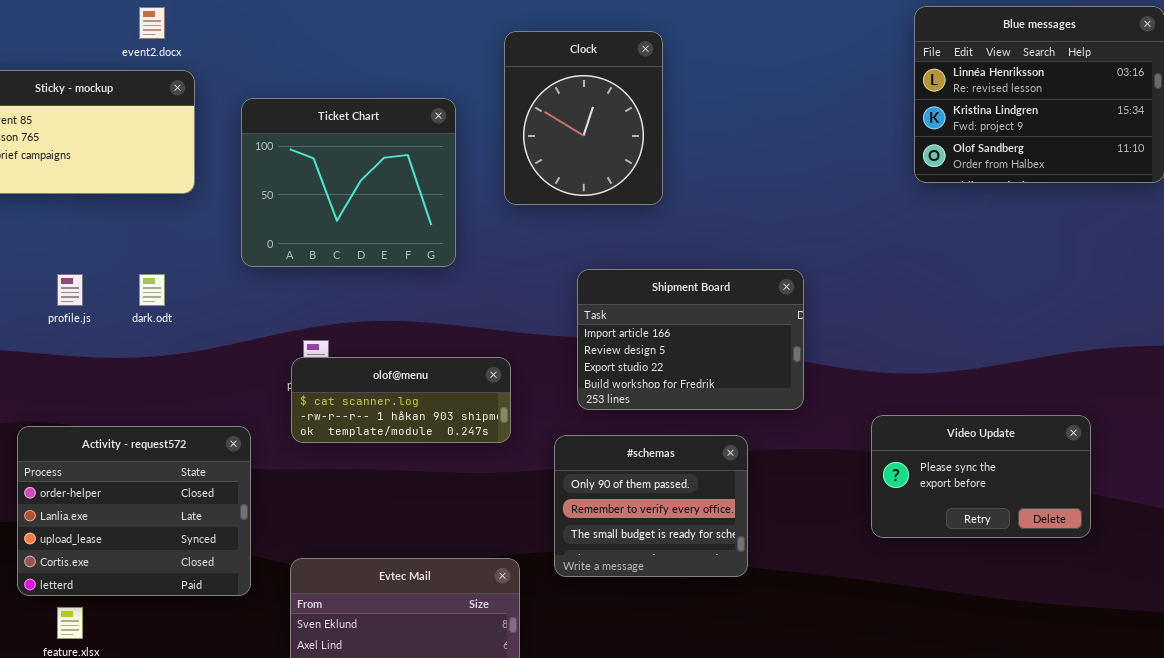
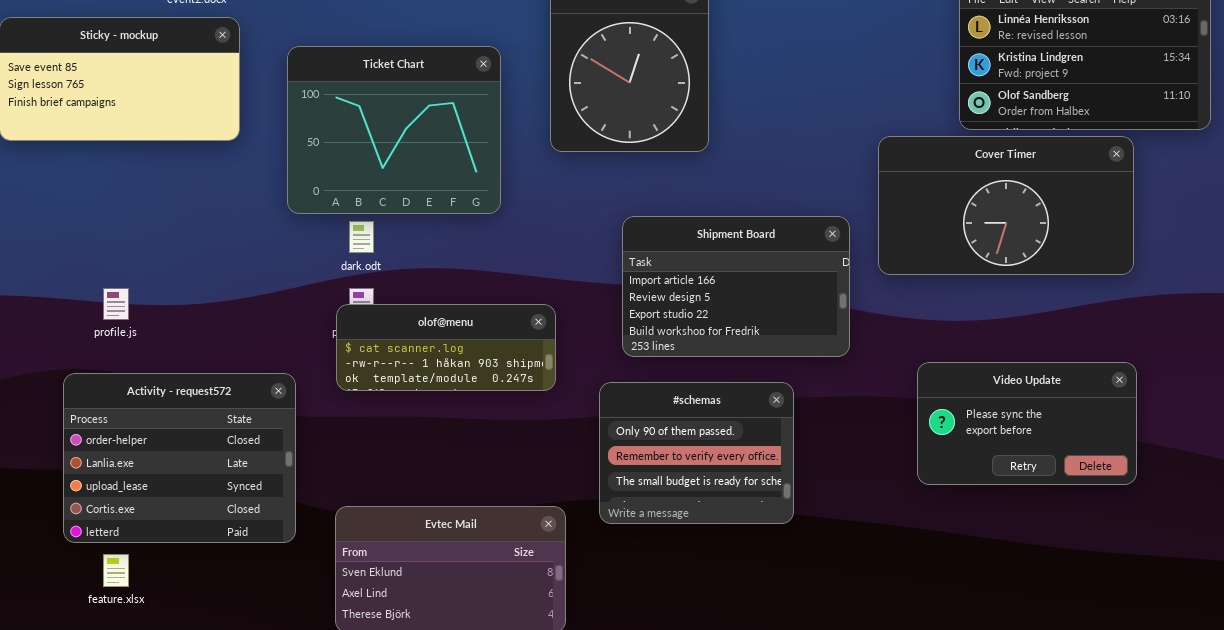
Cover Timer: none -> [878,136,1134,275], opened
profile.js: [57,274,83,306] -> [103,288,129,320], moved
dark.odt: [139,274,165,306] -> [349,221,374,253], moved

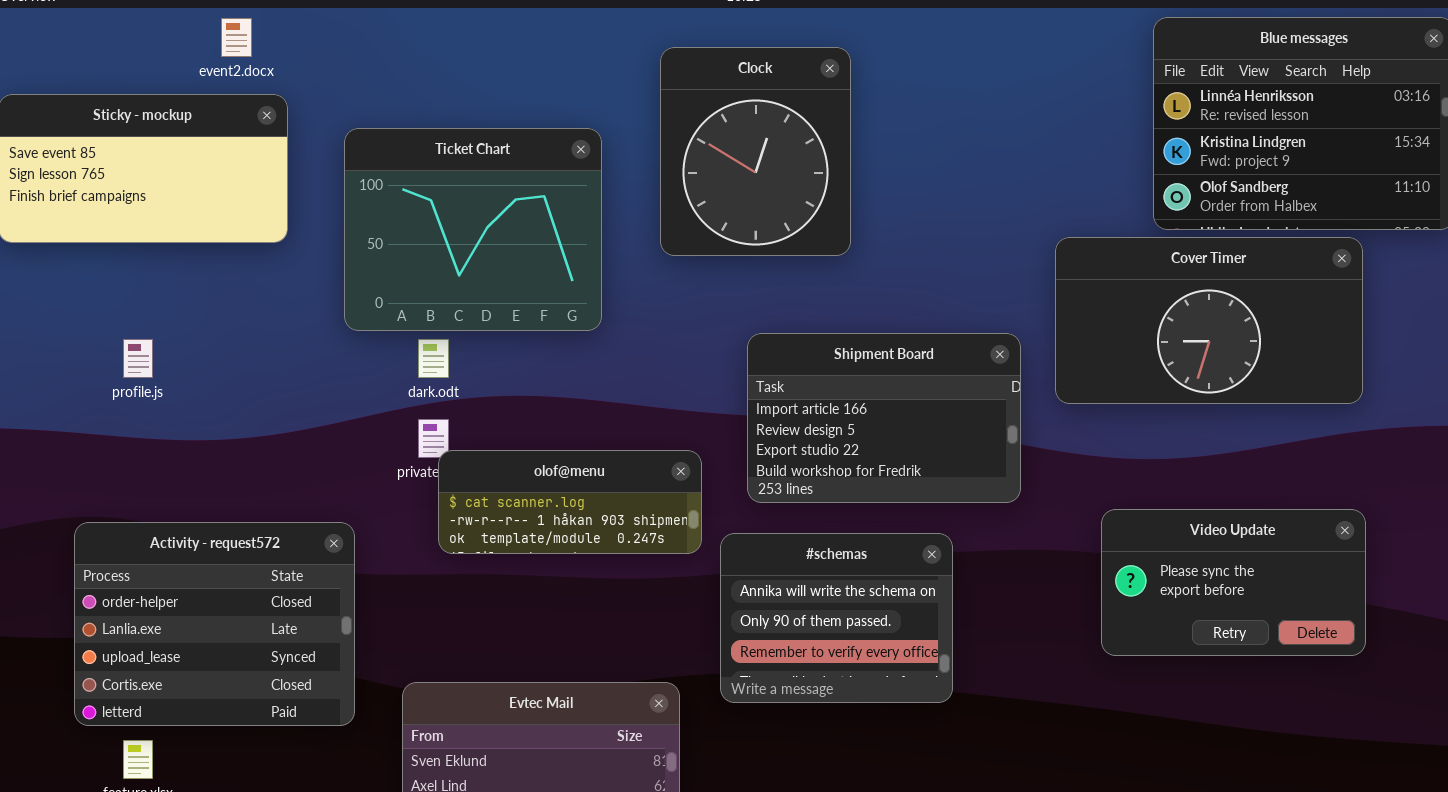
profile.js: [103,288,129,320] -> [123,339,153,378], moved
olof@menu: [336,304,556,391] -> [438,450,702,554], moved
#schemas: [599,382,794,524] -> [720,533,953,703], scrolled up 1 row

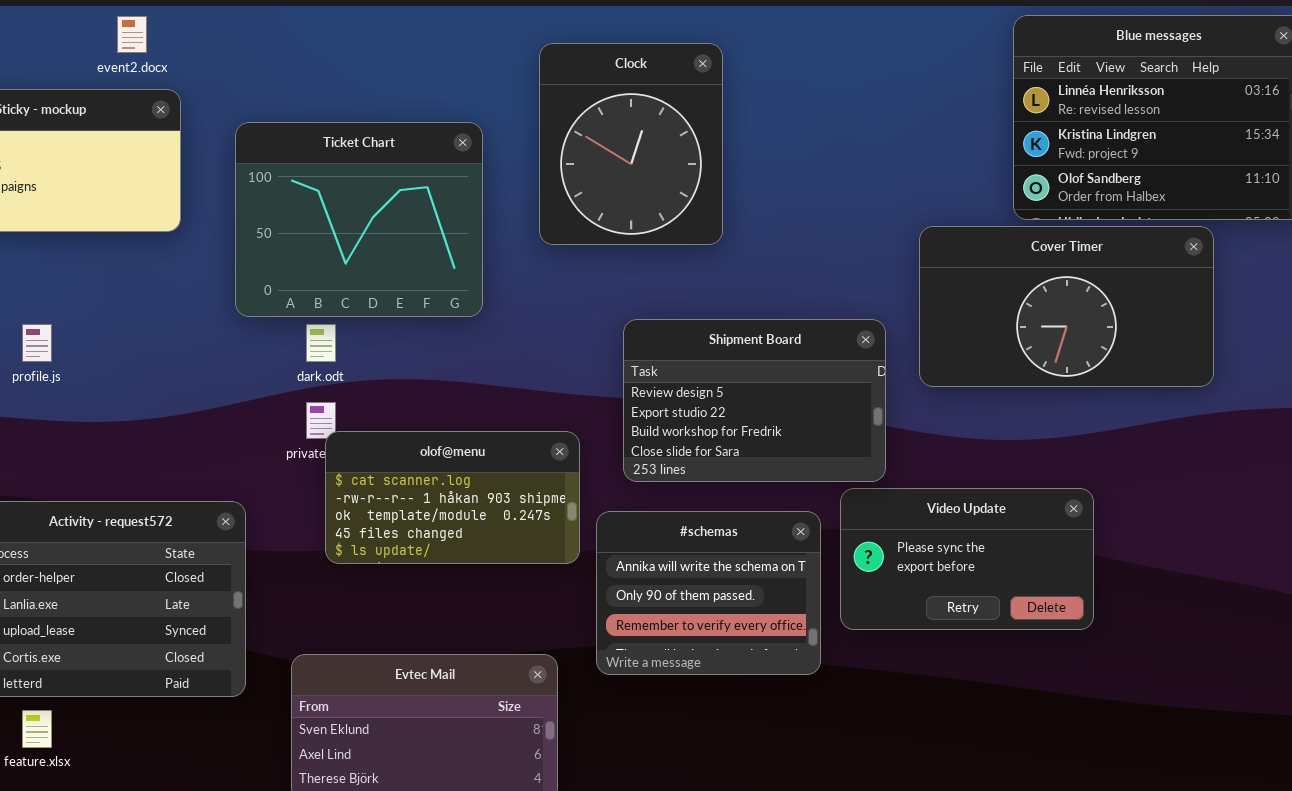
Shipment Board: [747,333,1021,503] -> [623,319,886,482], scrolled down 1 row
olof@menu: [438,450,702,554] -> [325,431,580,564], resized
Video Update: [1101,509,1366,656] -> [840,488,1094,630], moved

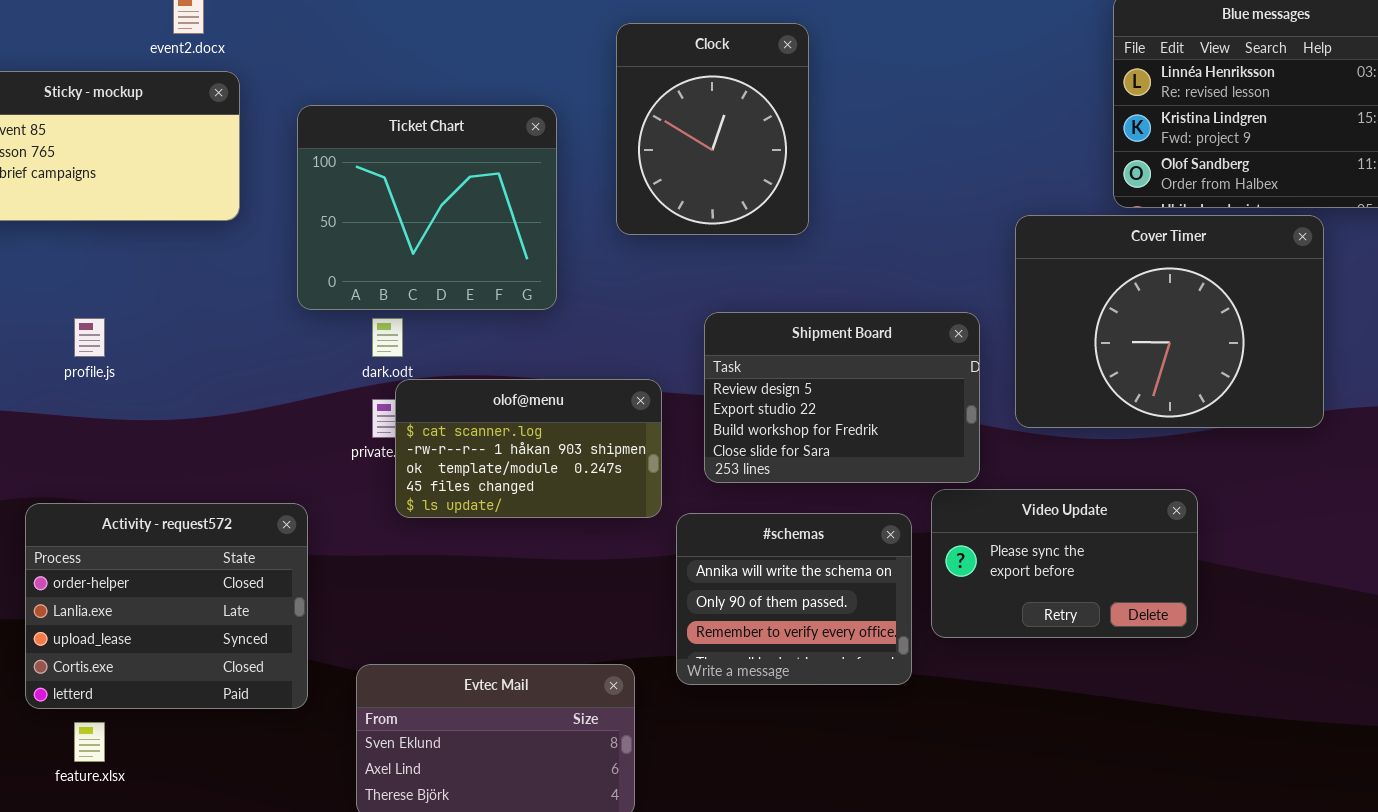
Cover Timer: [919,226,1214,387] -> [1015,215,1324,428], resized
olof@menu: [325,431,580,564] -> [395,379,662,518], moved

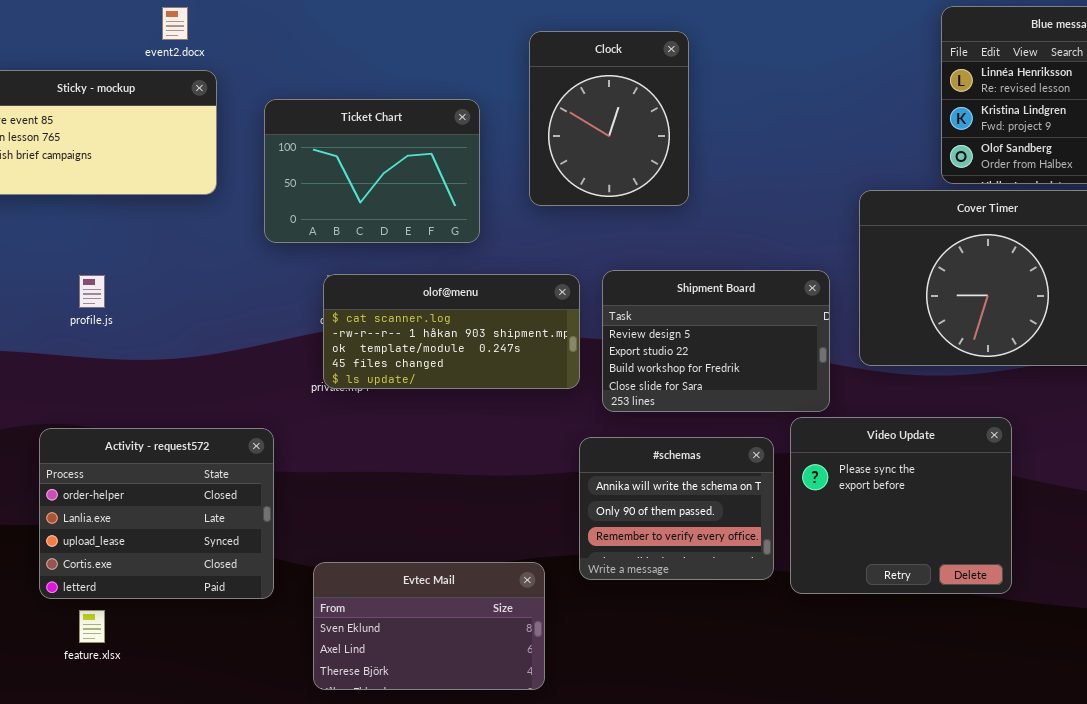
Ticket Chart: [297,105,557,310] -> [264,99,480,243], resized
olof@menu: [395,379,662,518] -> [323,274,580,389], moved, resized
Video Update: [931,489,1198,638] -> [790,417,1012,594], resized

